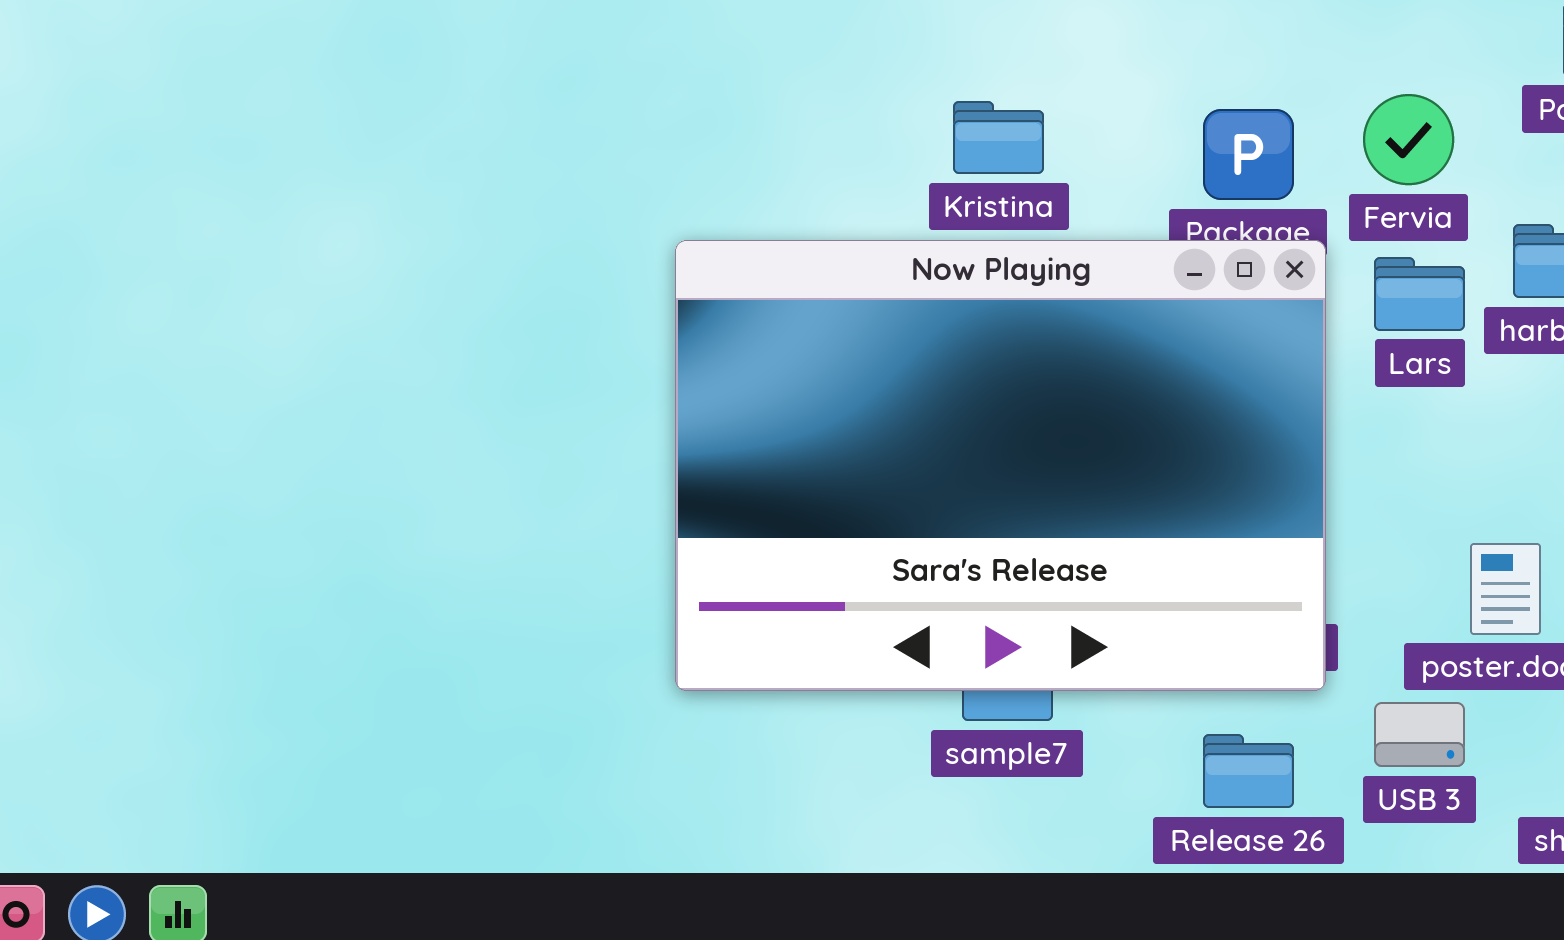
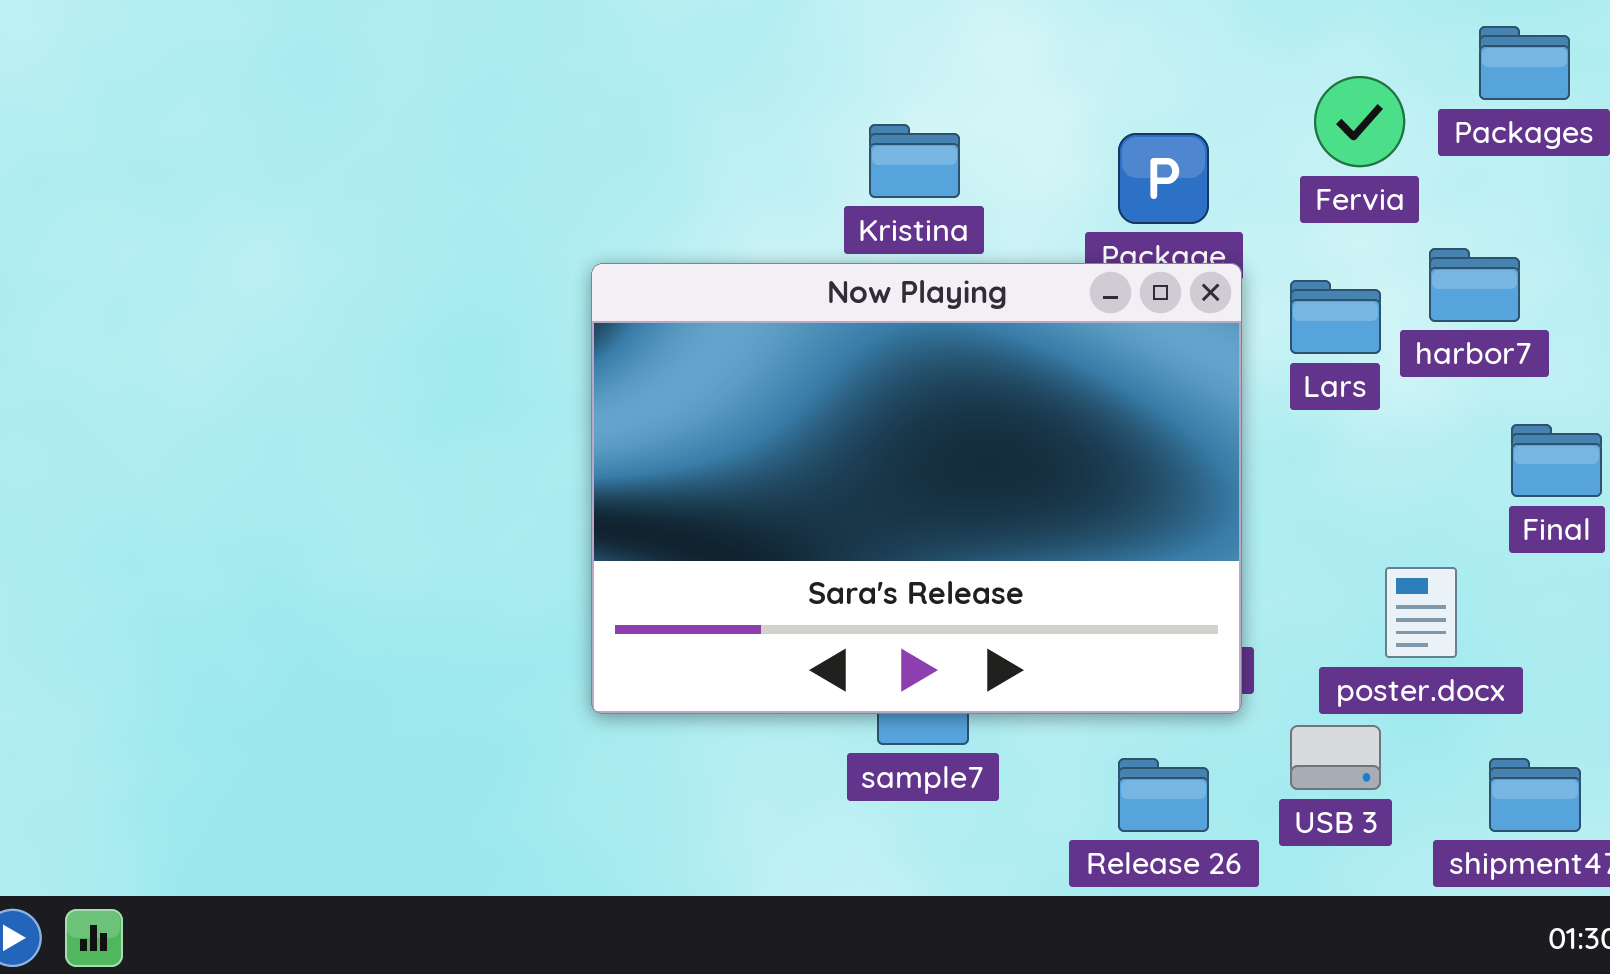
Fervia: [1363,94,1454,185] -> [1314,76,1405,167], moved

